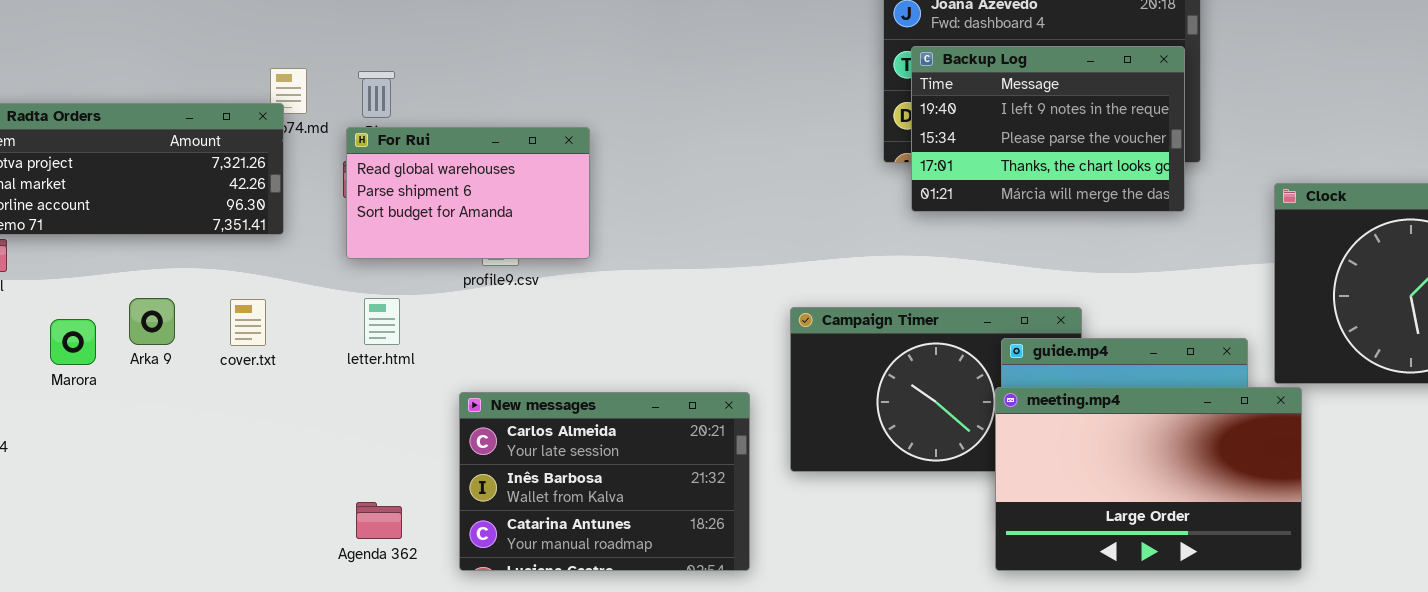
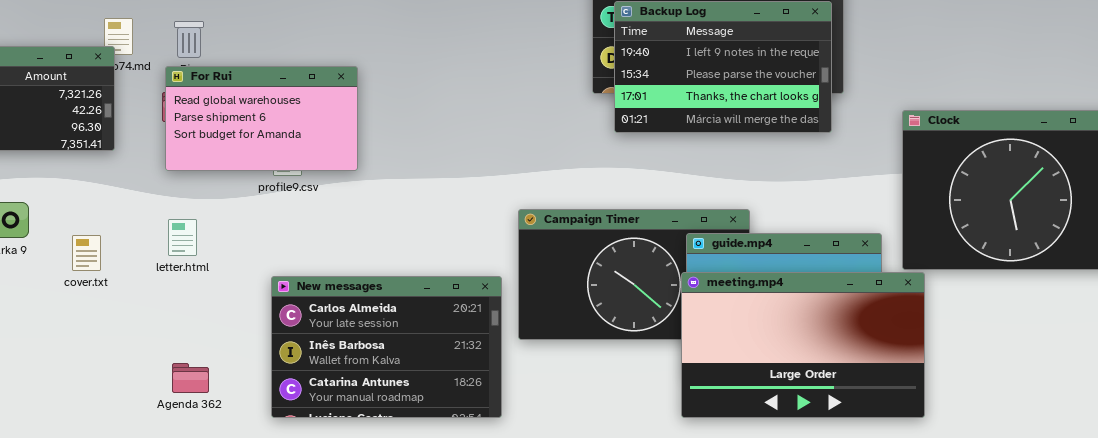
letter.html: [364,298,400,345] -> [168,219,197,256], moved
cover.txt: [230,299,266,346] -> [72,235,101,271], moved
New messages: [459,392,750,571] -> [271,276,502,418], moved

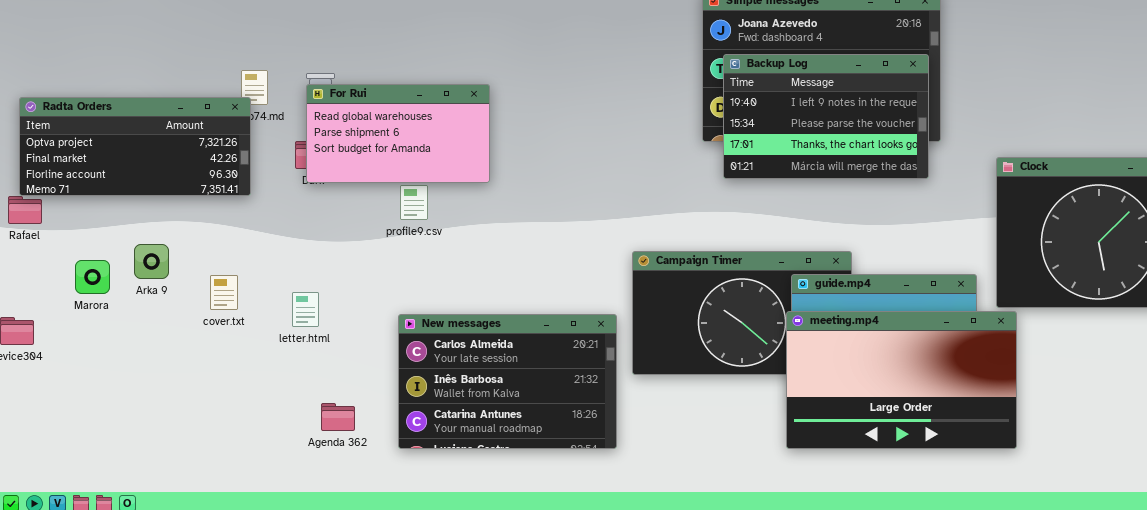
For Rui: [165,66,358,171] -> [306,84,490,183], moved
letter.html: [168,219,197,256] -> [292,292,319,327], moved
Agenda 362: [172,363,209,393] -> [321,403,355,431], moved

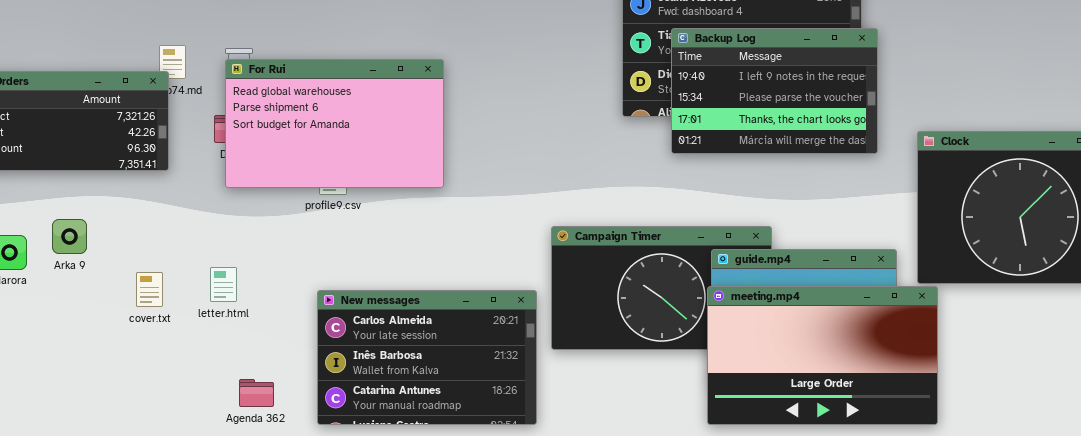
Backup Log: [723,54,929,179] -> [671,28,878,154], moved
For Rui: [306,84,490,183] -> [225,59,444,188], resized
cover.txt: [210,275,238,310] -> [136,272,163,307], moved

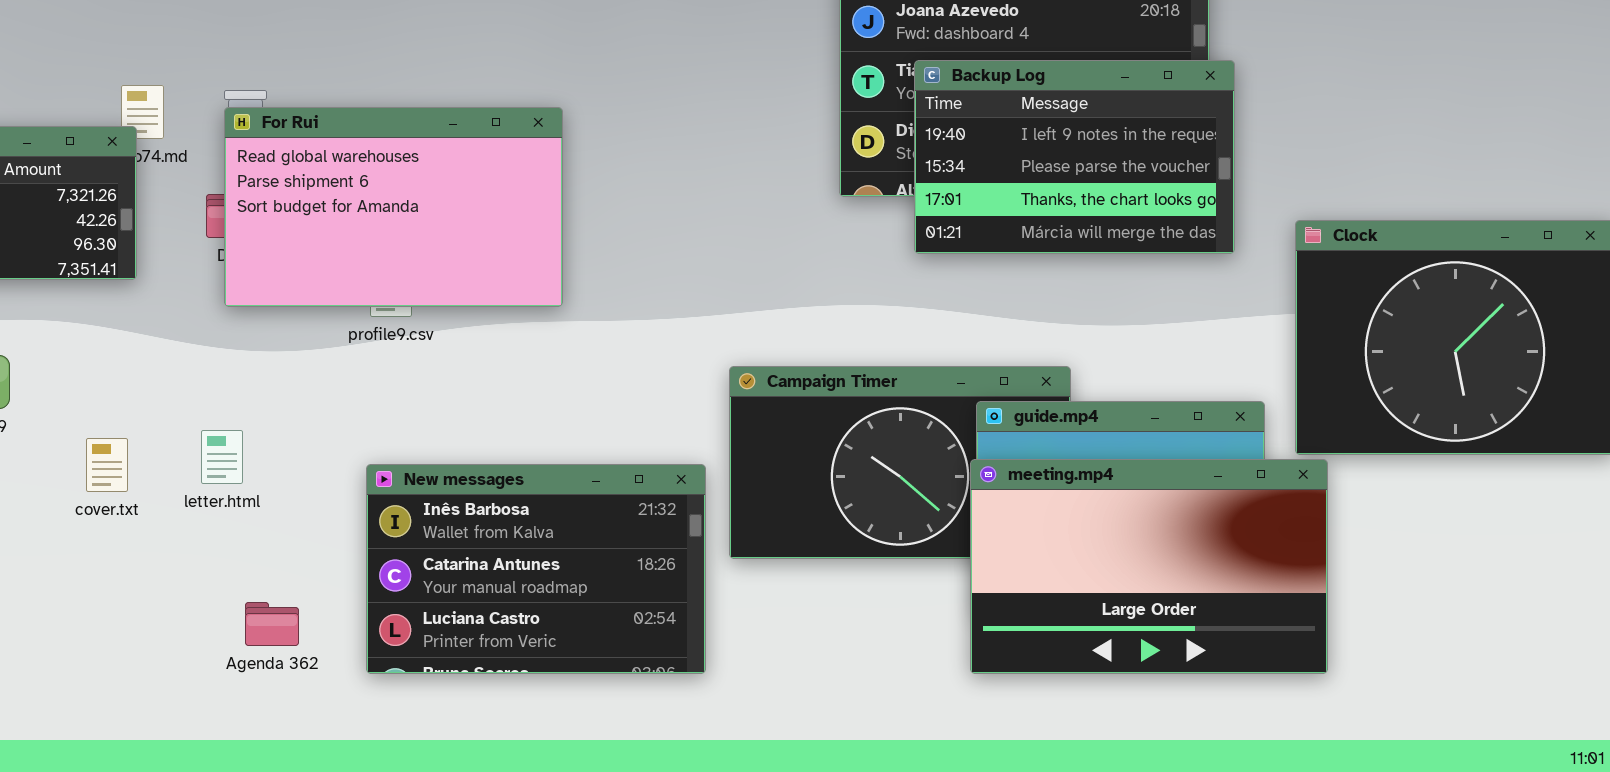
New messages: [317,290,537,425] -> [366,464,706,674], scrolled down 1 row

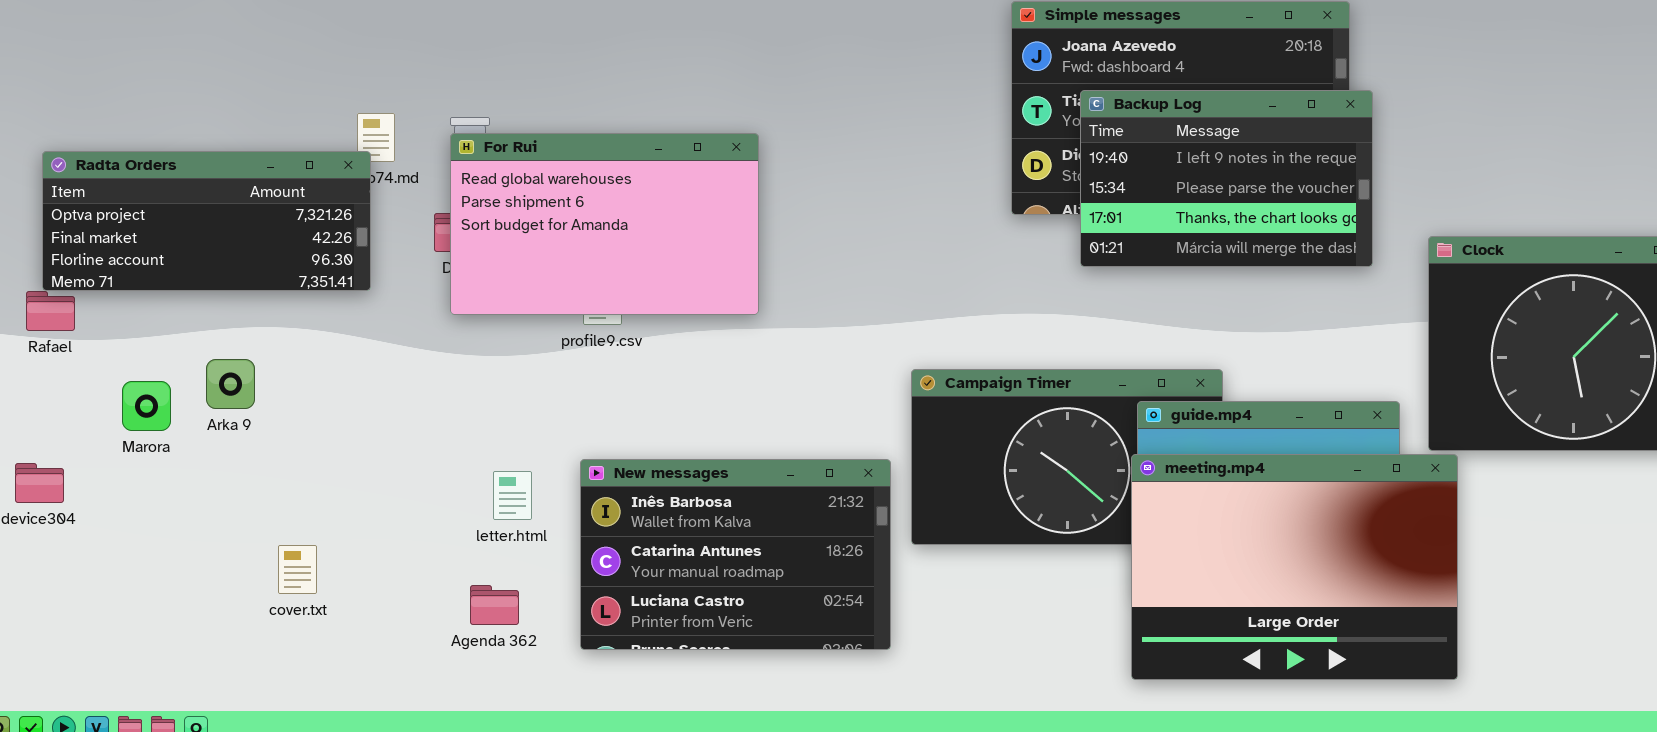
letter.html: [201,430,243,484] -> [493,471,532,520], moved
cover.txt: [86,438,128,492] -> [278,545,317,594], moved
meeting.mp4: [970,459,1328,674] -> [1131,454,1458,680], resized

